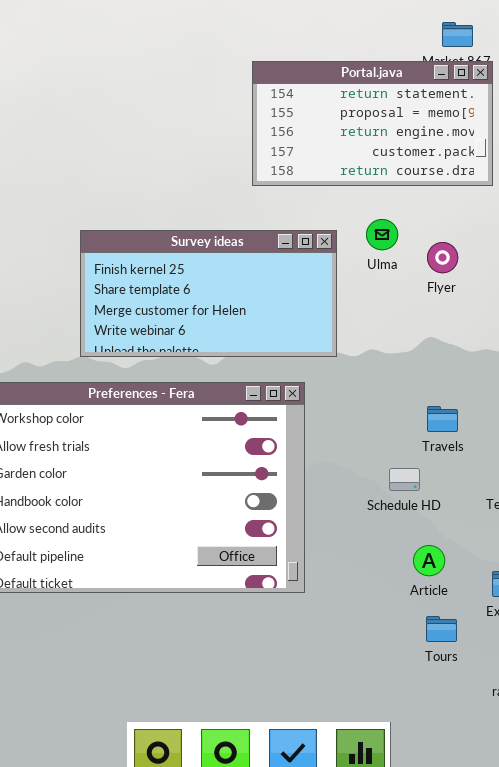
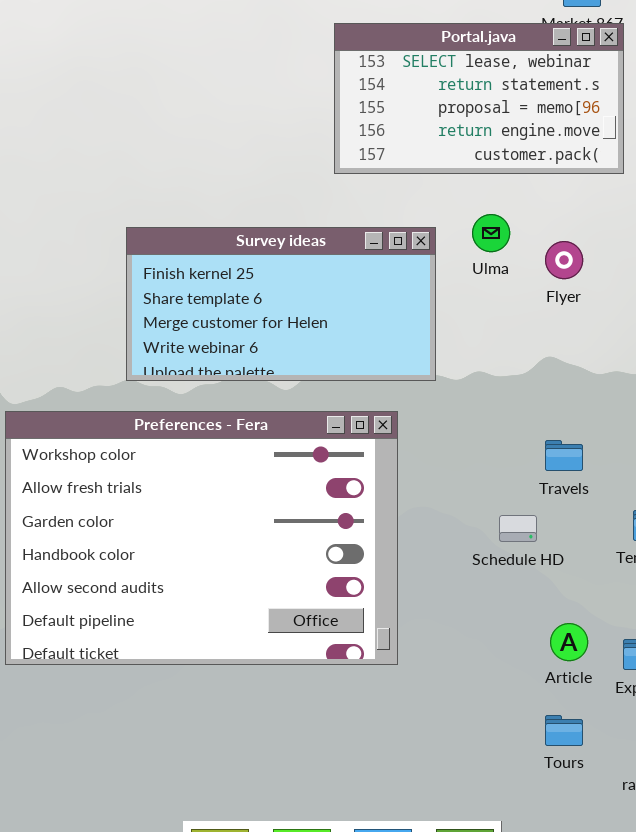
Portal.java: [252,61,493,186] -> [334,23,624,174], scrolled up 1 row
Article: [413,545,445,576] -> [550,623,588,661], moved
Tours: [426,616,457,642] -> [545,715,583,746], moved

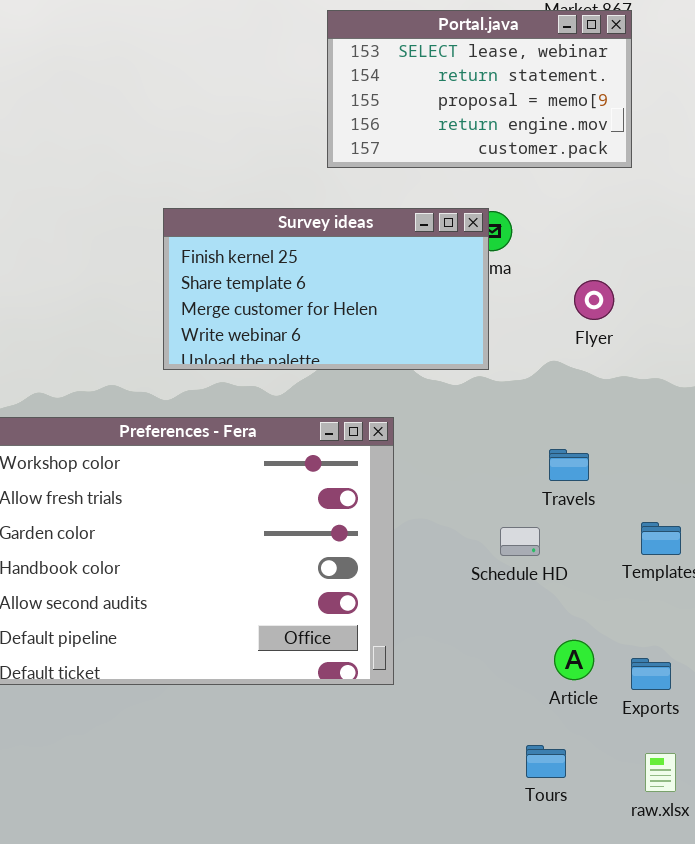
Survey ideas: [126,227,436,381] -> [163,208,489,370], moved
Flyer: [545,241,583,279] -> [574,280,614,320], moved
Tours: [545,715,583,746] -> [526,745,566,778], moved

